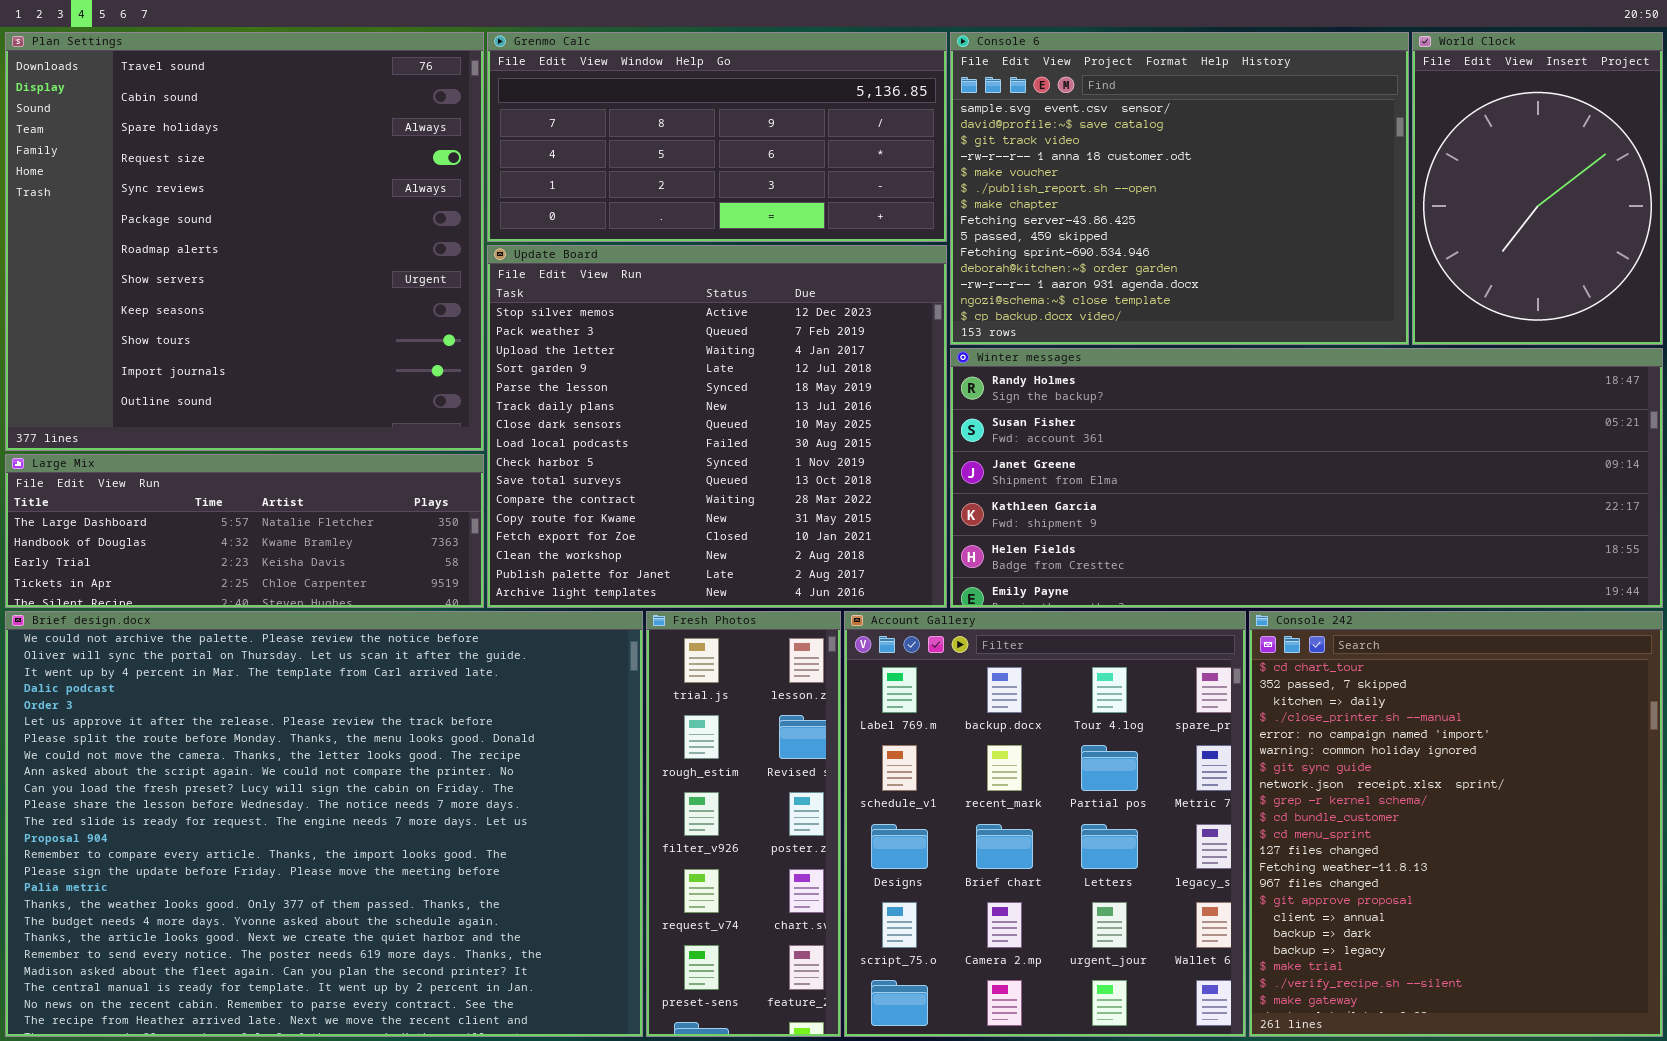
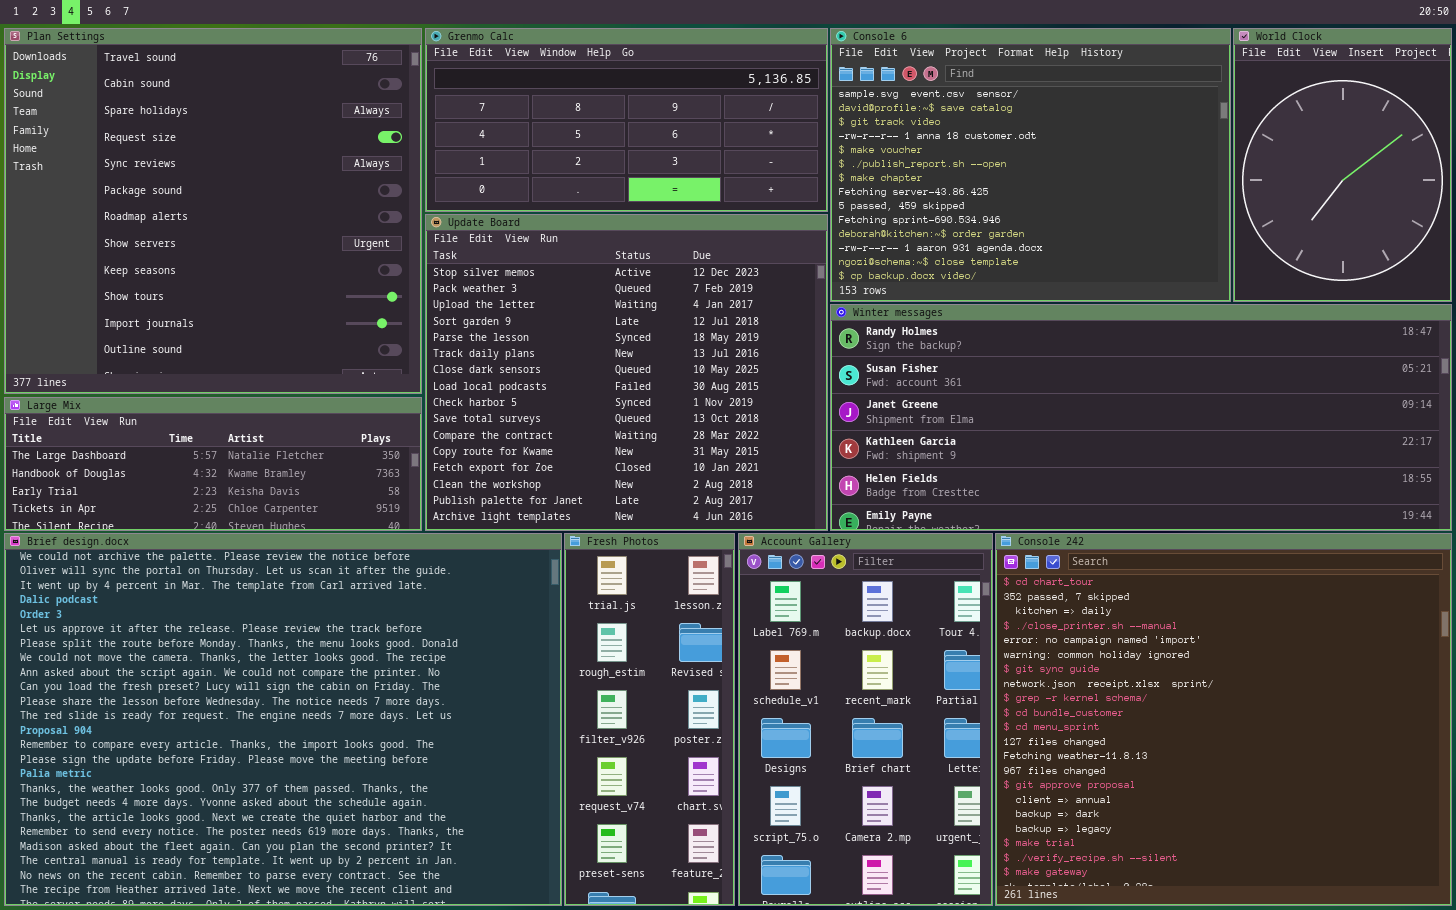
Account Gallery: [844,611,1246,1037] -> [738,533,993,906], resized
Console 242: [1249,611,1663,1037] -> [995,533,1452,906], resized

